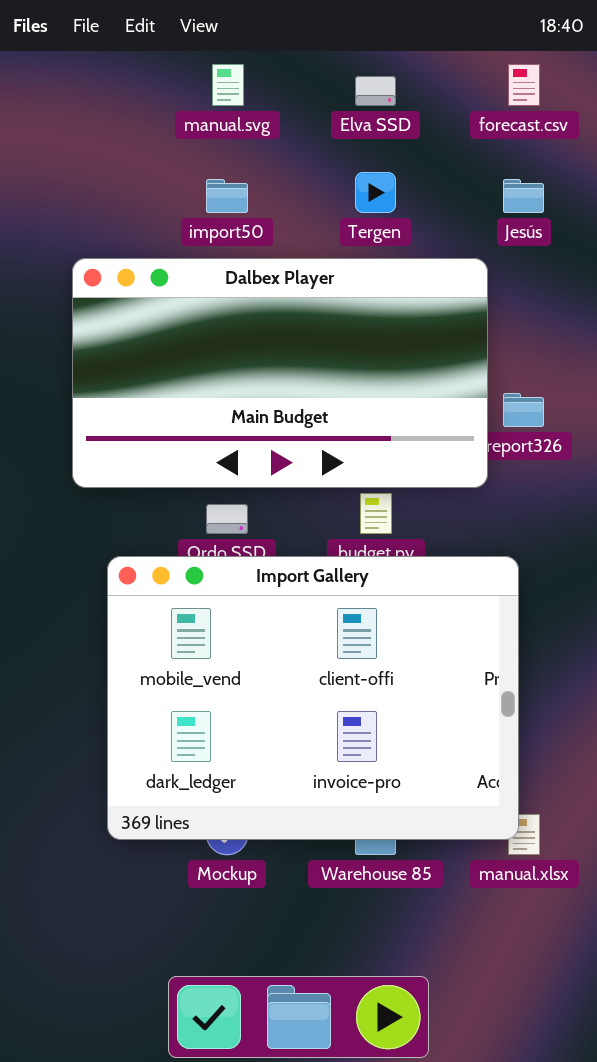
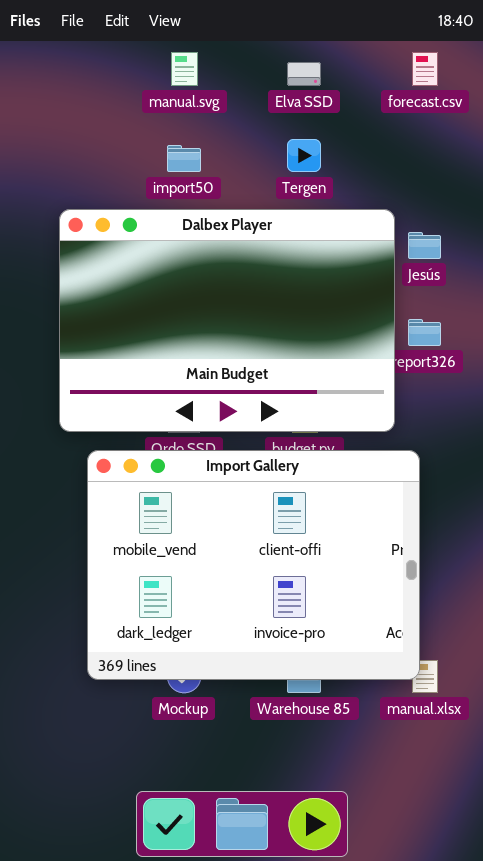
Jesús: [503,179,544,213] -> [408,232,441,259], moved
Dalbex Player: [72,258,488,488] -> [59,209,395,432], resized

